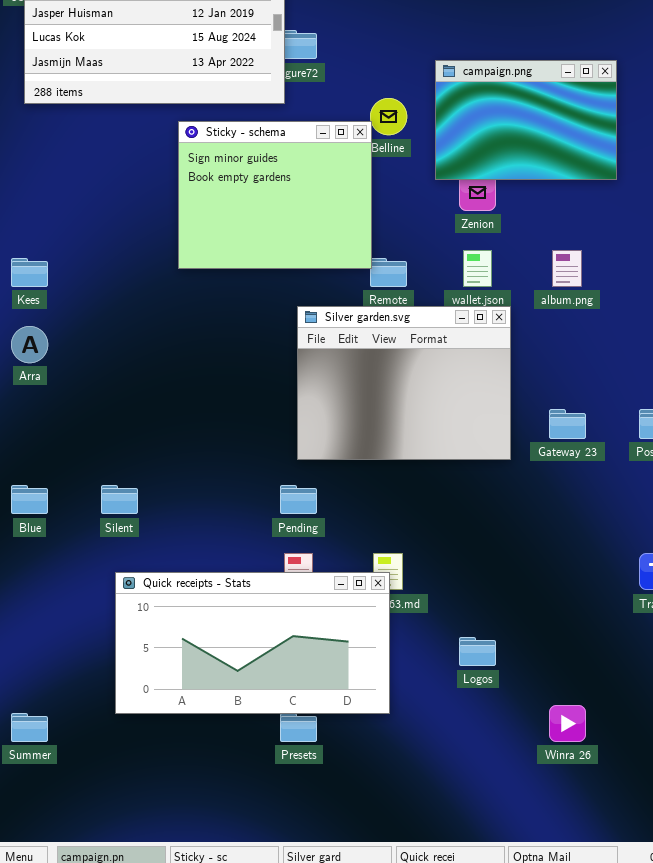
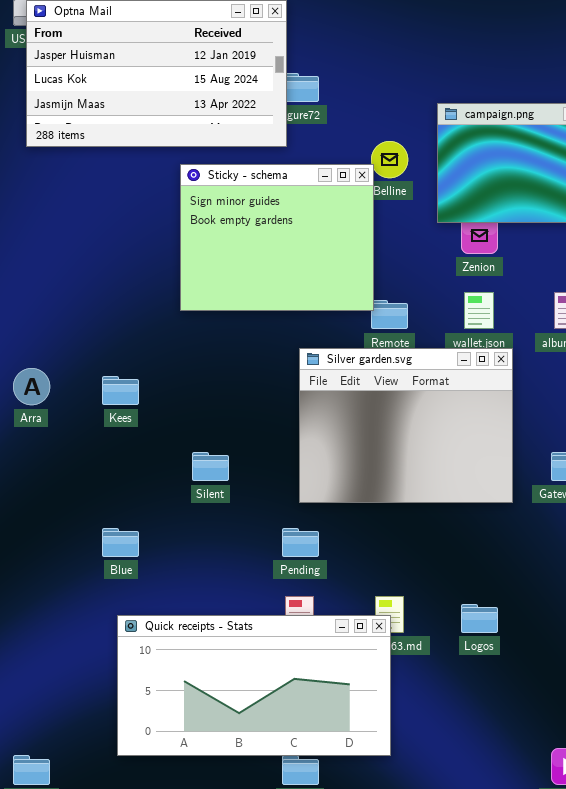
Kees: [11,258,48,287] -> [102,376,139,405], moved
Blue: [11,485,48,514] -> [102,528,139,557], moved
Silent: [101,485,138,514] -> [192,452,229,481], moved
Logos: [459,637,496,666] -> [461,604,498,633], moved

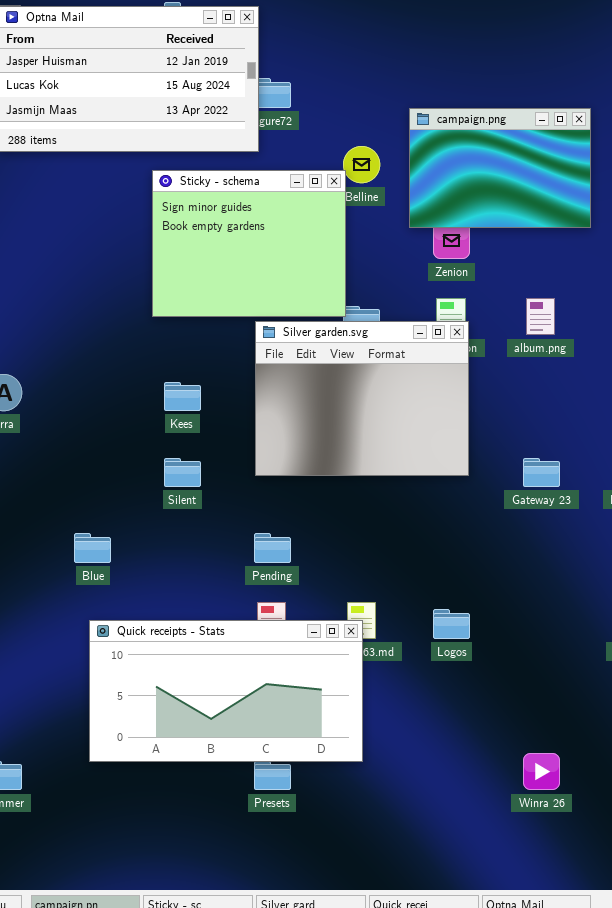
Silver garden.svg: [299,348,513,503] -> [255,321,469,476], moved
Kees: [102,376,139,405] -> [164,382,201,411], moved

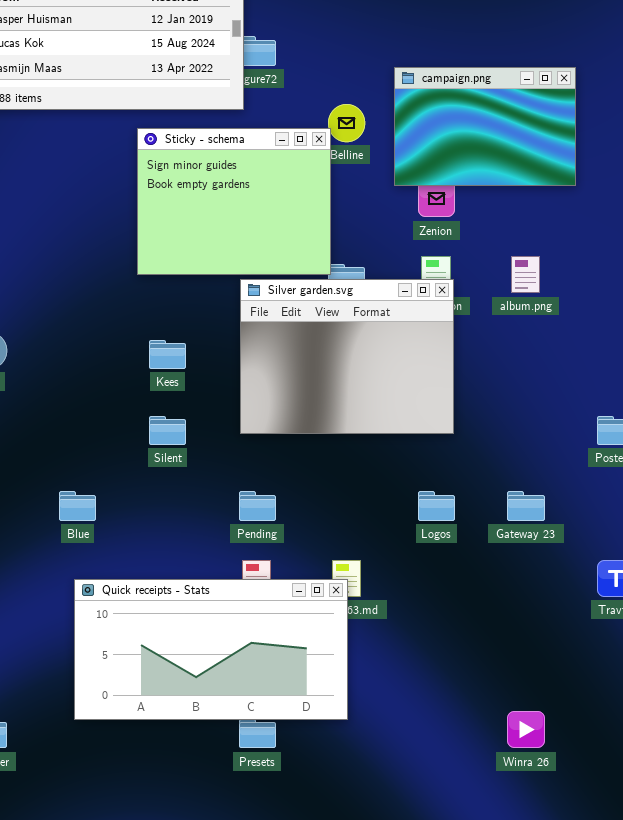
Gateway 23: [523,458,560,487] -> [507,491,545,521], moved
Logos: [433,609,470,639] -> [418,491,455,521], moved

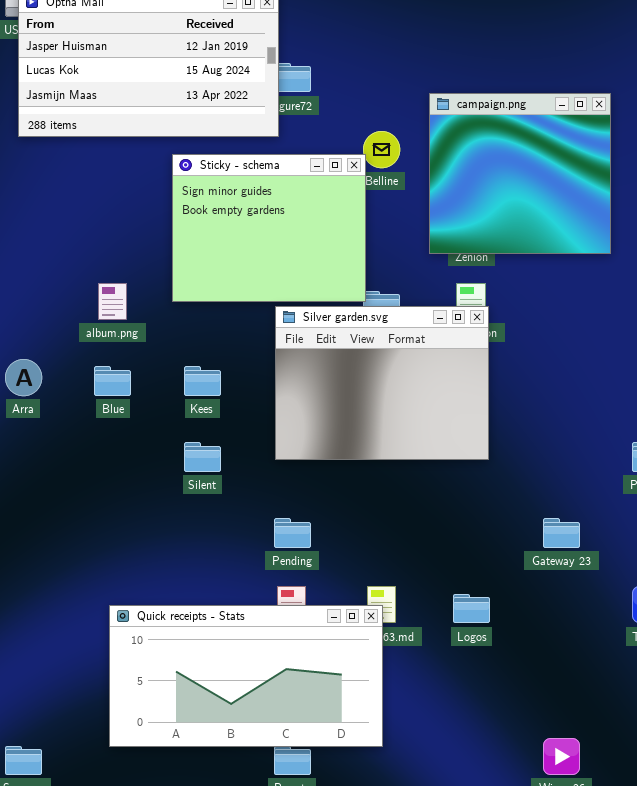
campaign.png: [394,67,576,186] -> [429,93,611,254], resized
album.png: [511,256,540,293] -> [98,283,127,320], moved
Blue: [59,491,96,521] -> [94,366,131,396], moved
Logos: [418,491,455,521] -> [453,594,490,623], moved

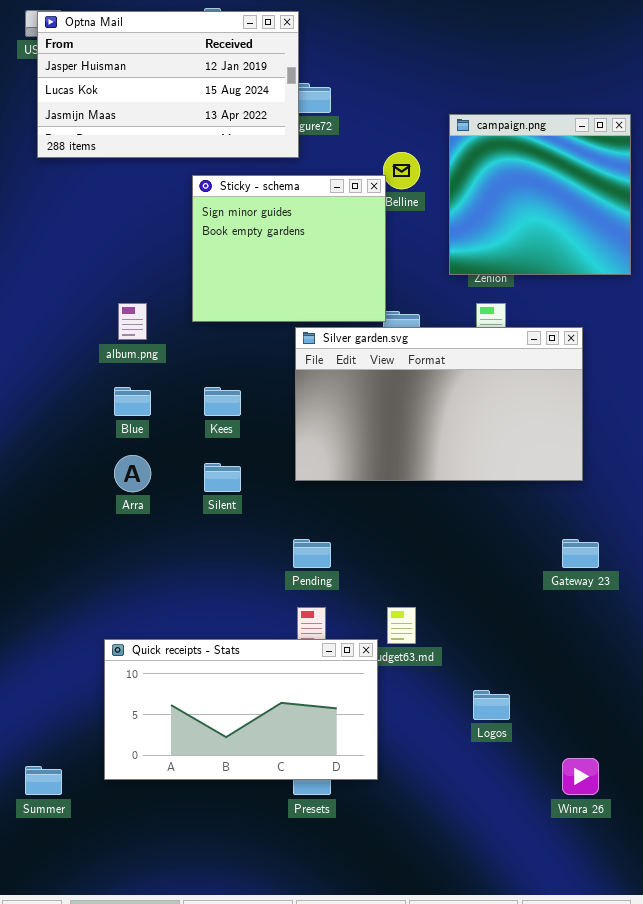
Silver garden.svg: [275,306,489,460] -> [295,327,583,481], resized
Arra: [5,359,42,396] -> [114,455,151,492], moved
Logos: [453,594,490,623] -> [473,690,510,720], moved
Quick receipts - Stats: [109,605,383,747] -> [104,639,378,780], moved

